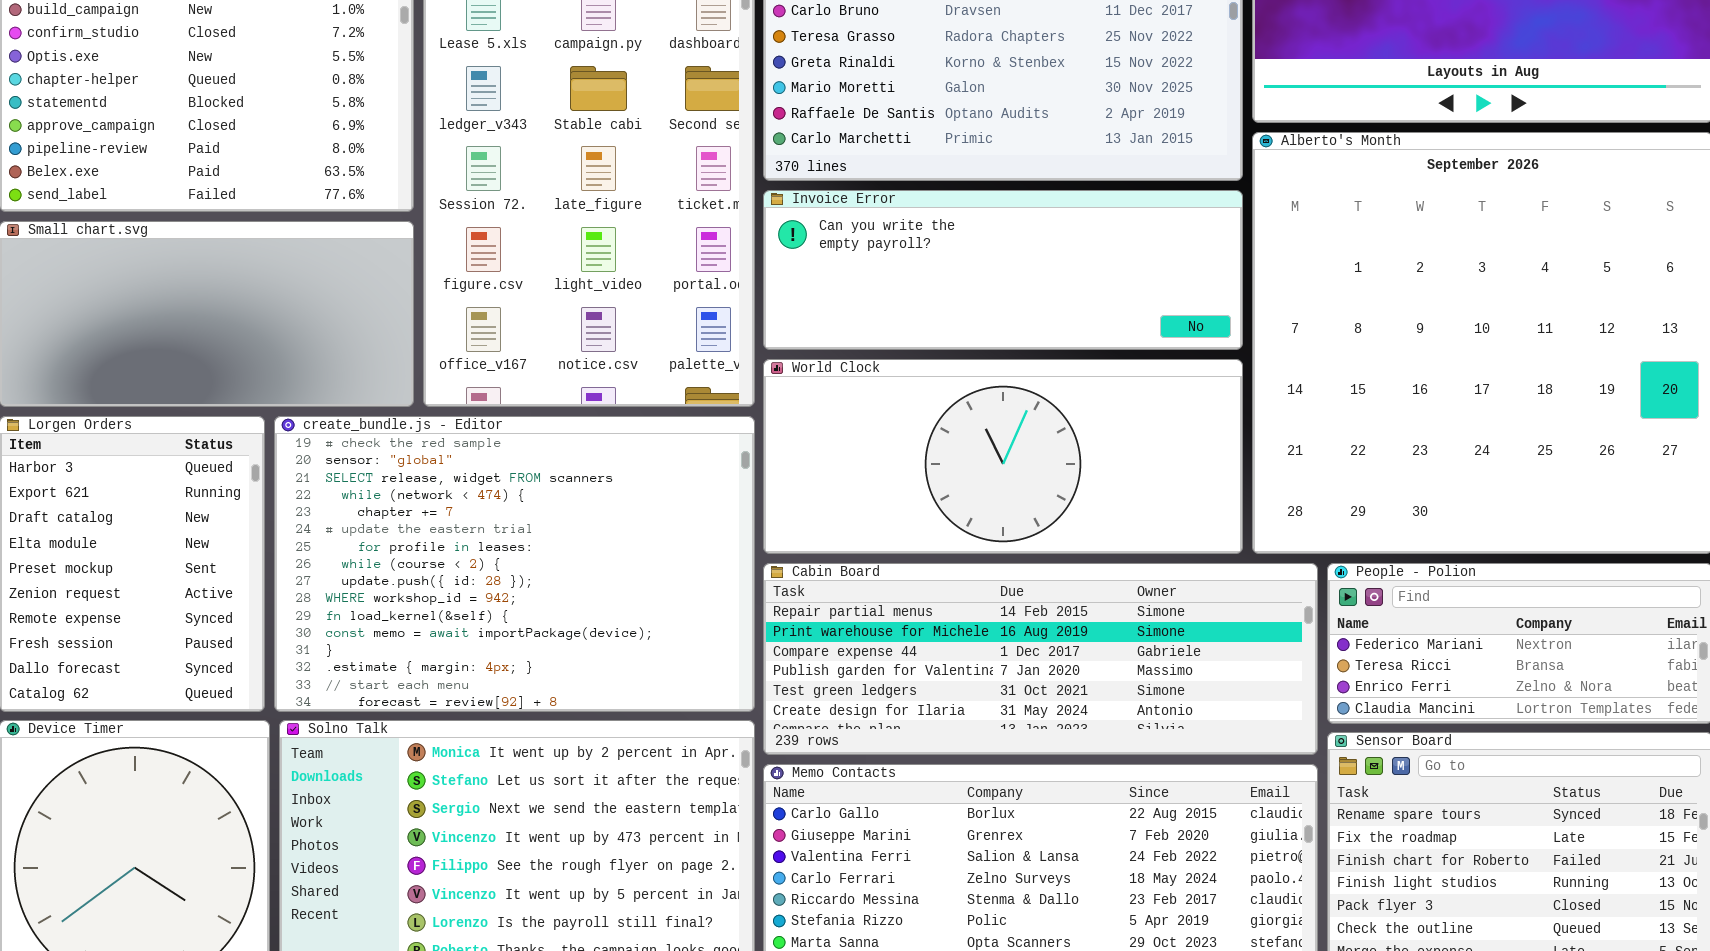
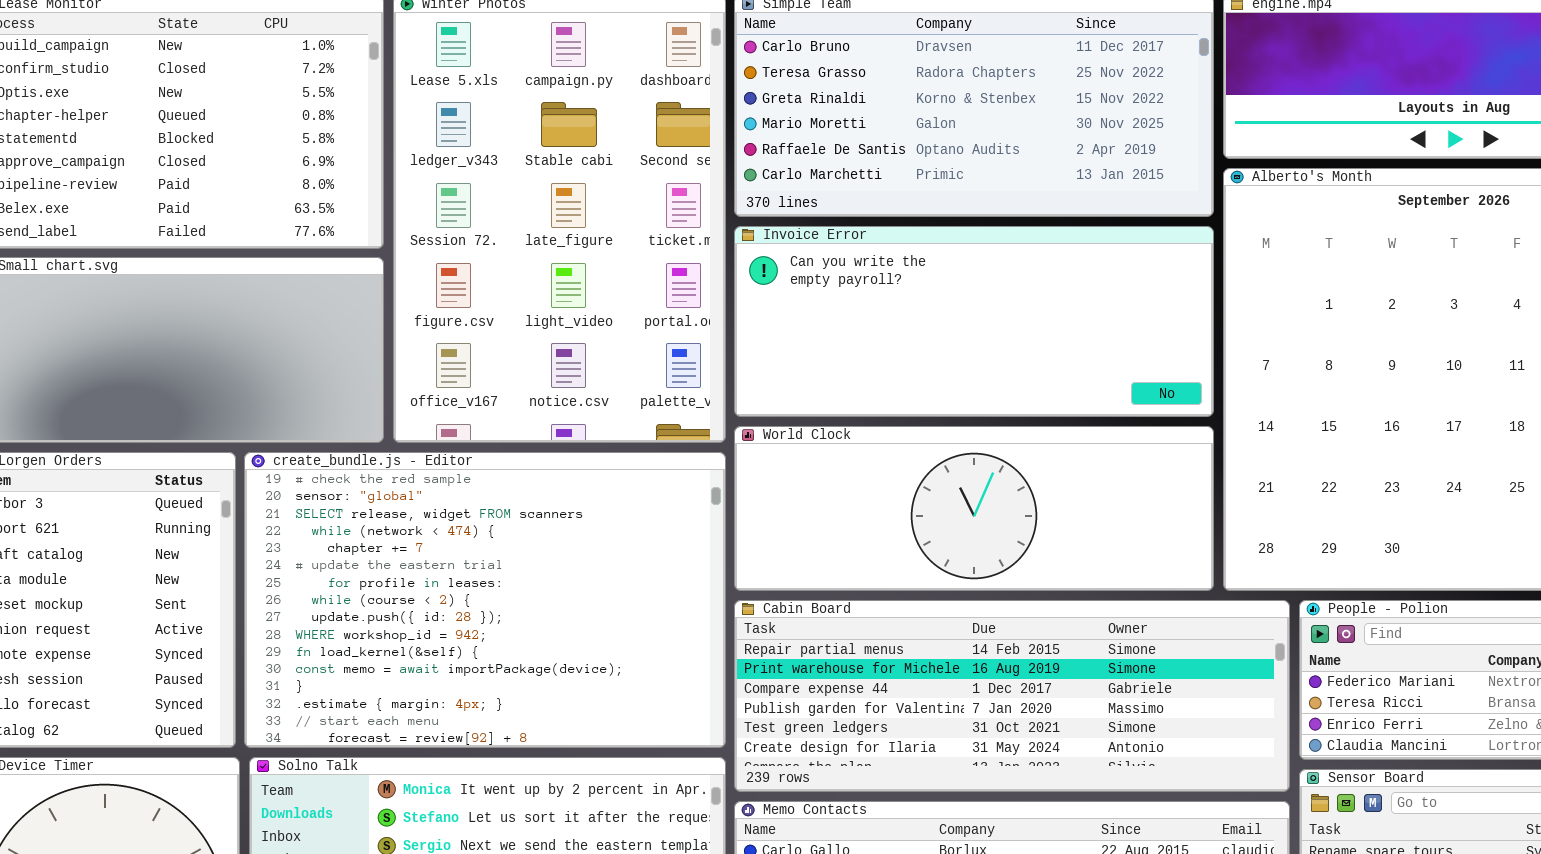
Invoice Error: [763,190,1243,350] -> [734,226,1214,417], resized
World Clock: [763,359,1243,554] -> [734,426,1214,591], resized

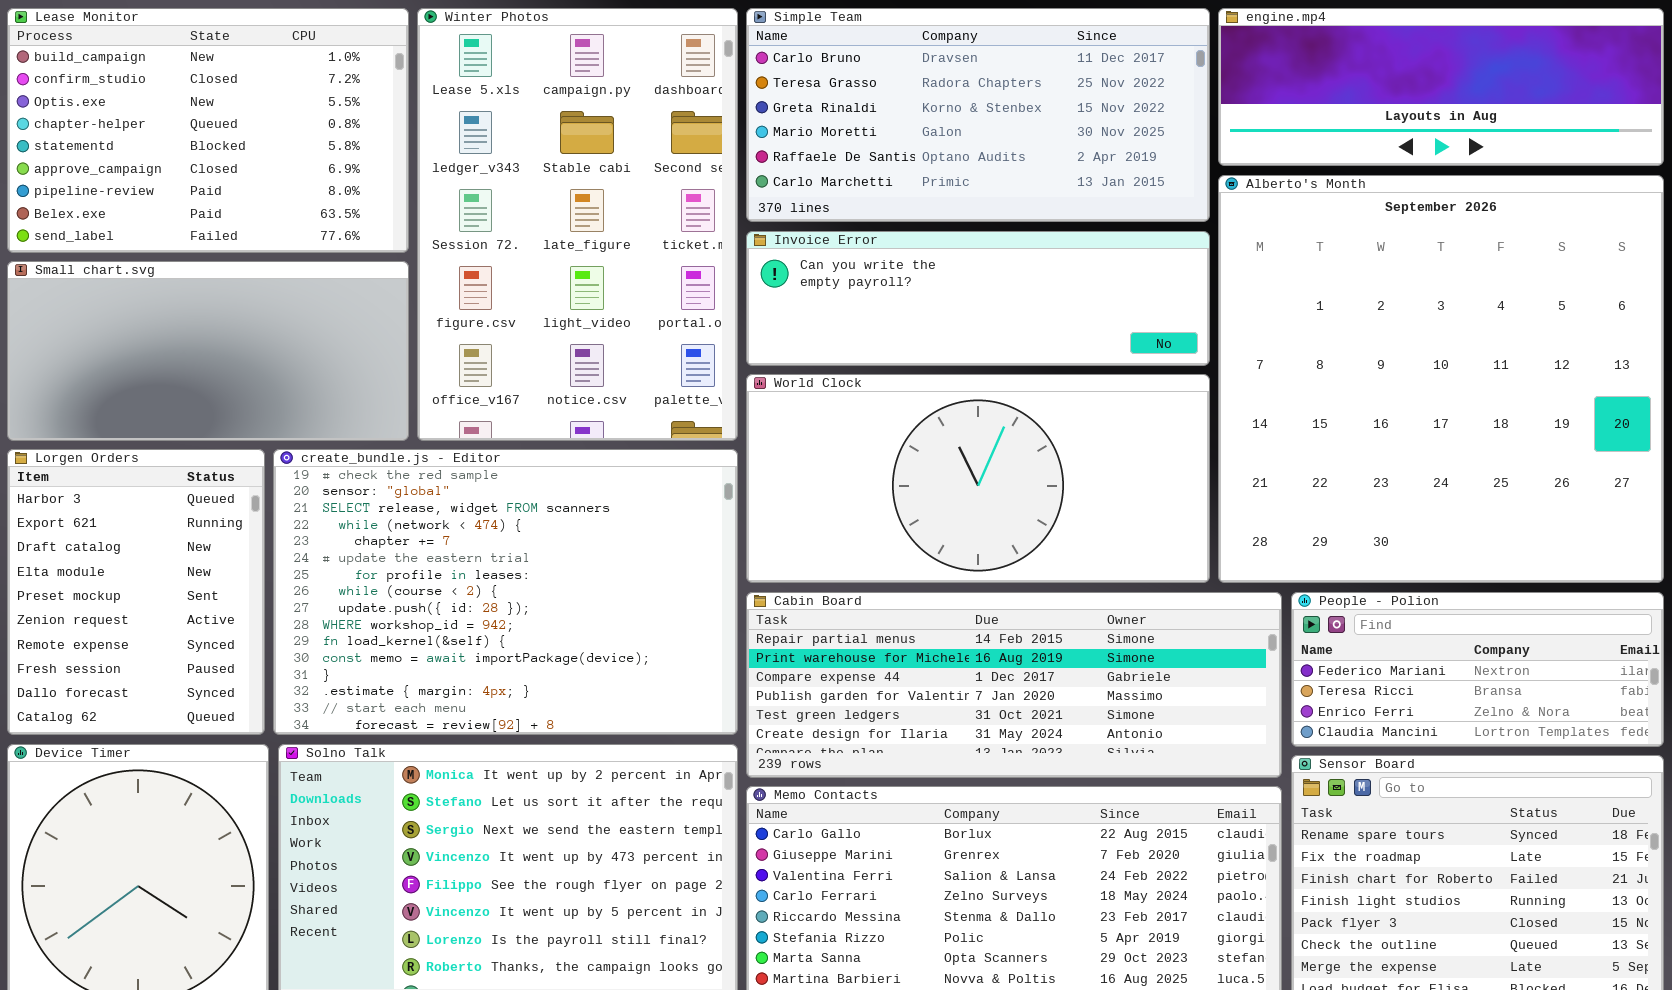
Invoice Error: [734,226,1214,417] -> [746,231,1210,366], resized
World Clock: [734,426,1214,591] -> [746,374,1210,583], resized

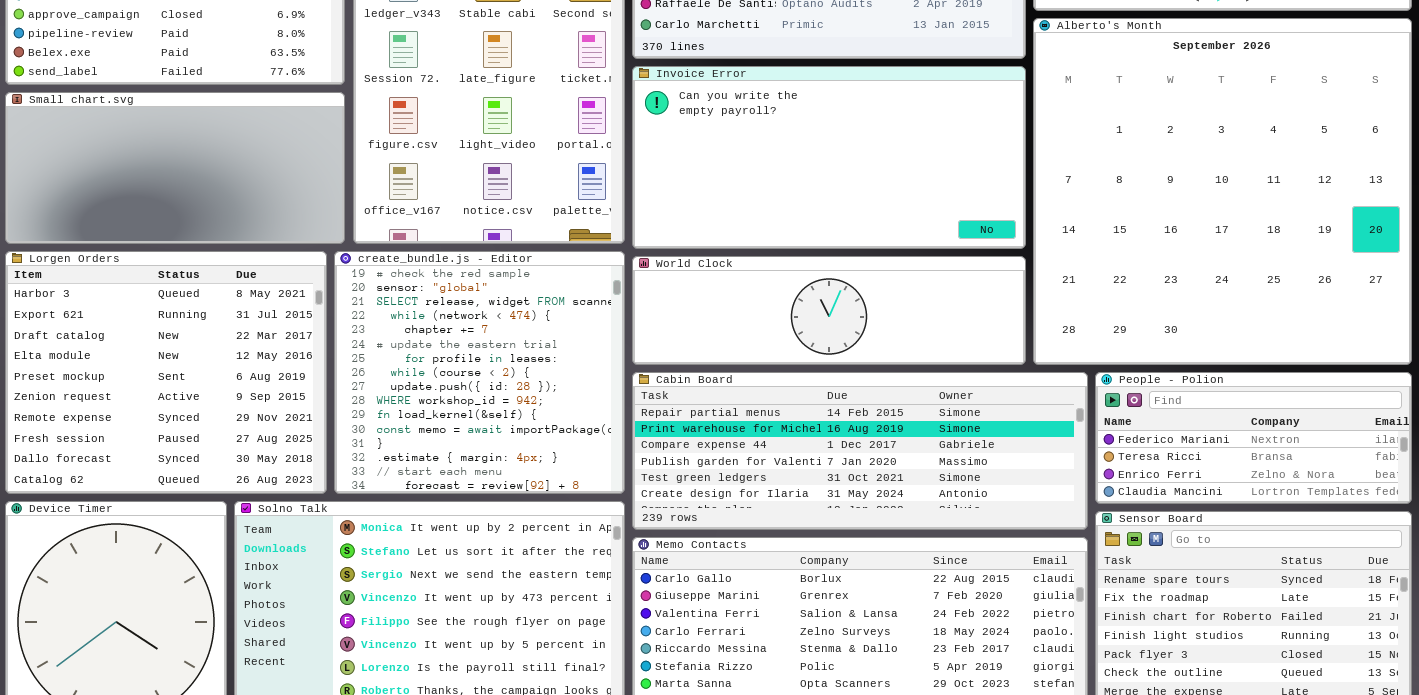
Invoice Error: [746,231,1210,366] -> [632,66,1026,249], resized
World Clock: [746,374,1210,583] -> [632,256,1026,365], resized
Lorgen Orders: [7,449,265,735] -> [5,251,327,494], resized
create_bundle.js - Editor: [273,449,738,735] -> [334,251,625,494], resized

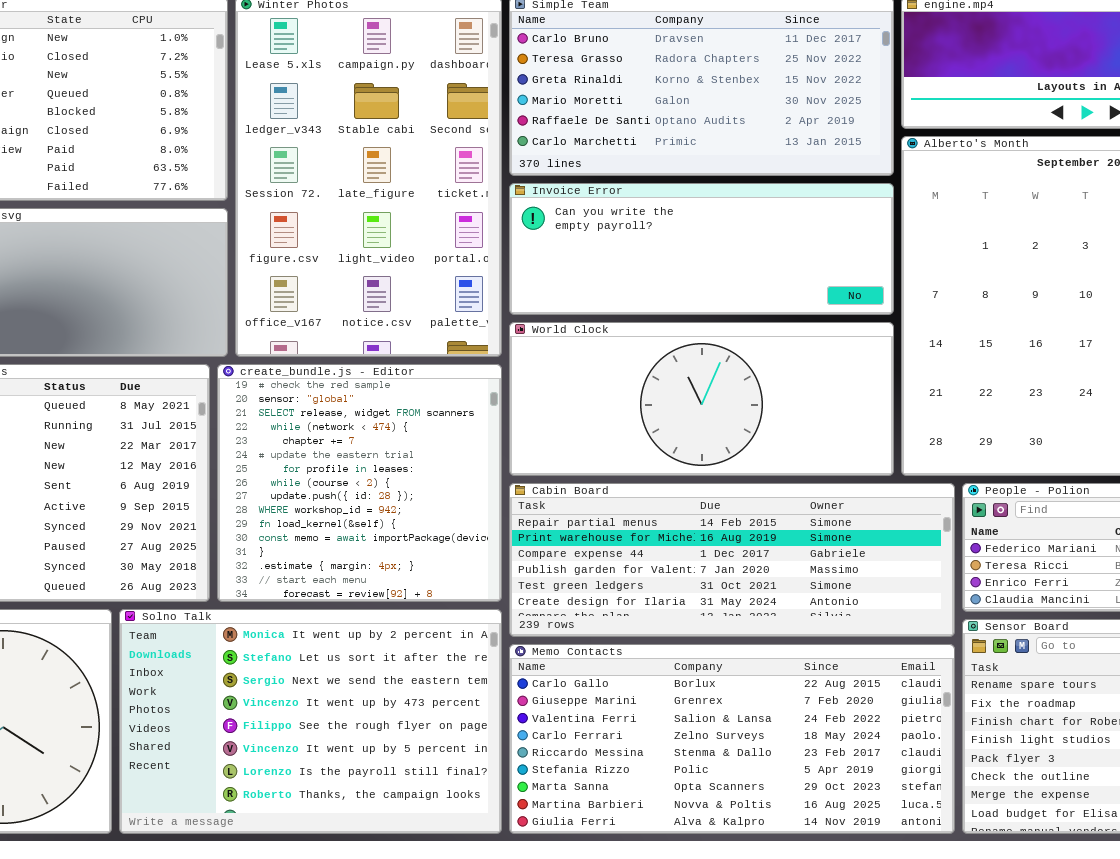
Invoice Error: [632,66,1026,249] -> [509,183,894,315], resized
World Clock: [632,256,1026,365] -> [509,322,894,476], resized

